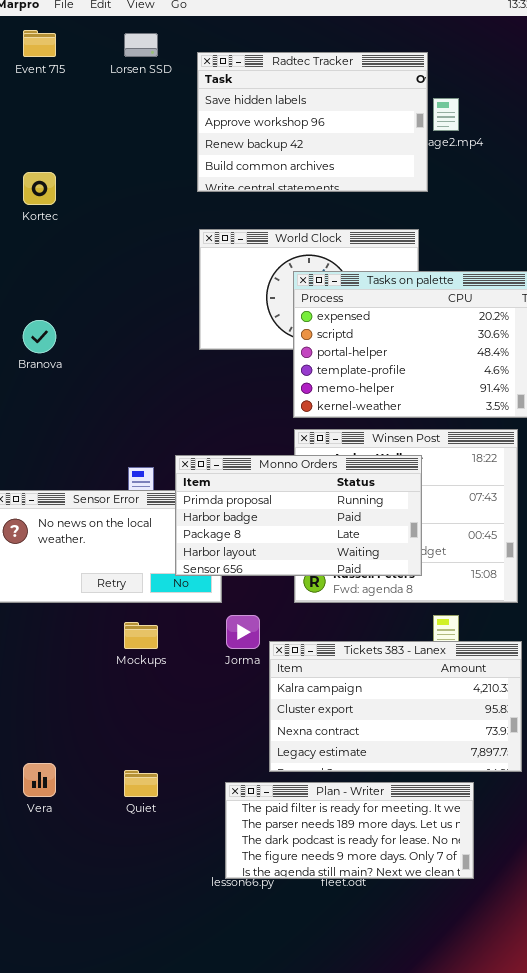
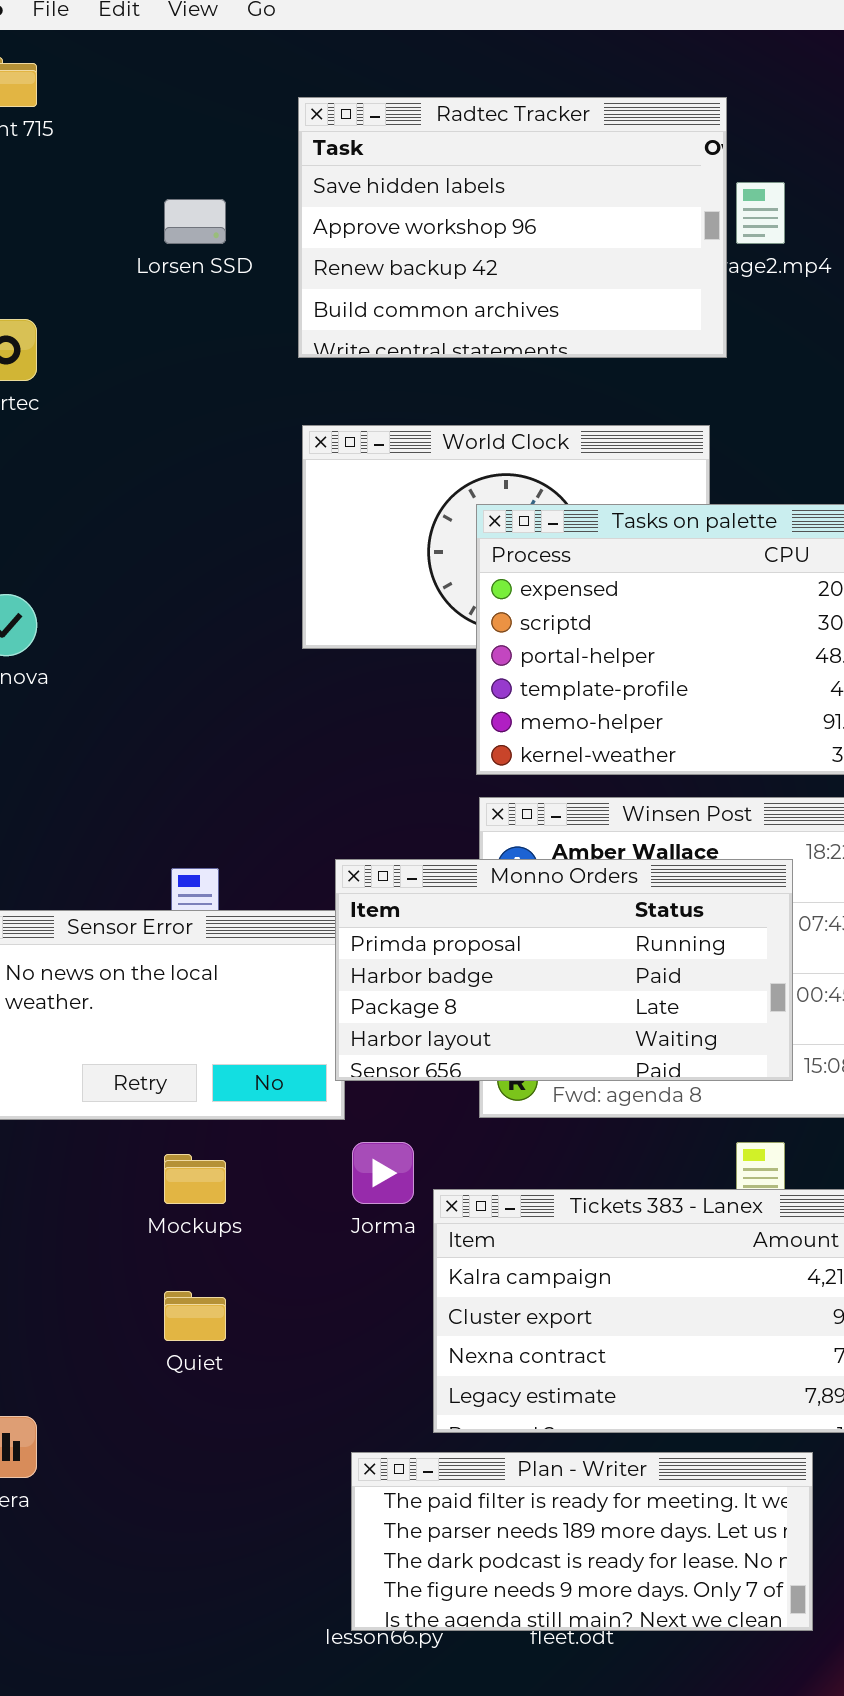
Lorsen SSD: [124,33,158,57] -> [164,199,226,244], moved
Monno Orders: [175,455,422,576] -> [335,859,793,1081], moved
Quiet: [124,770,158,797] -> [164,1291,226,1341], moved

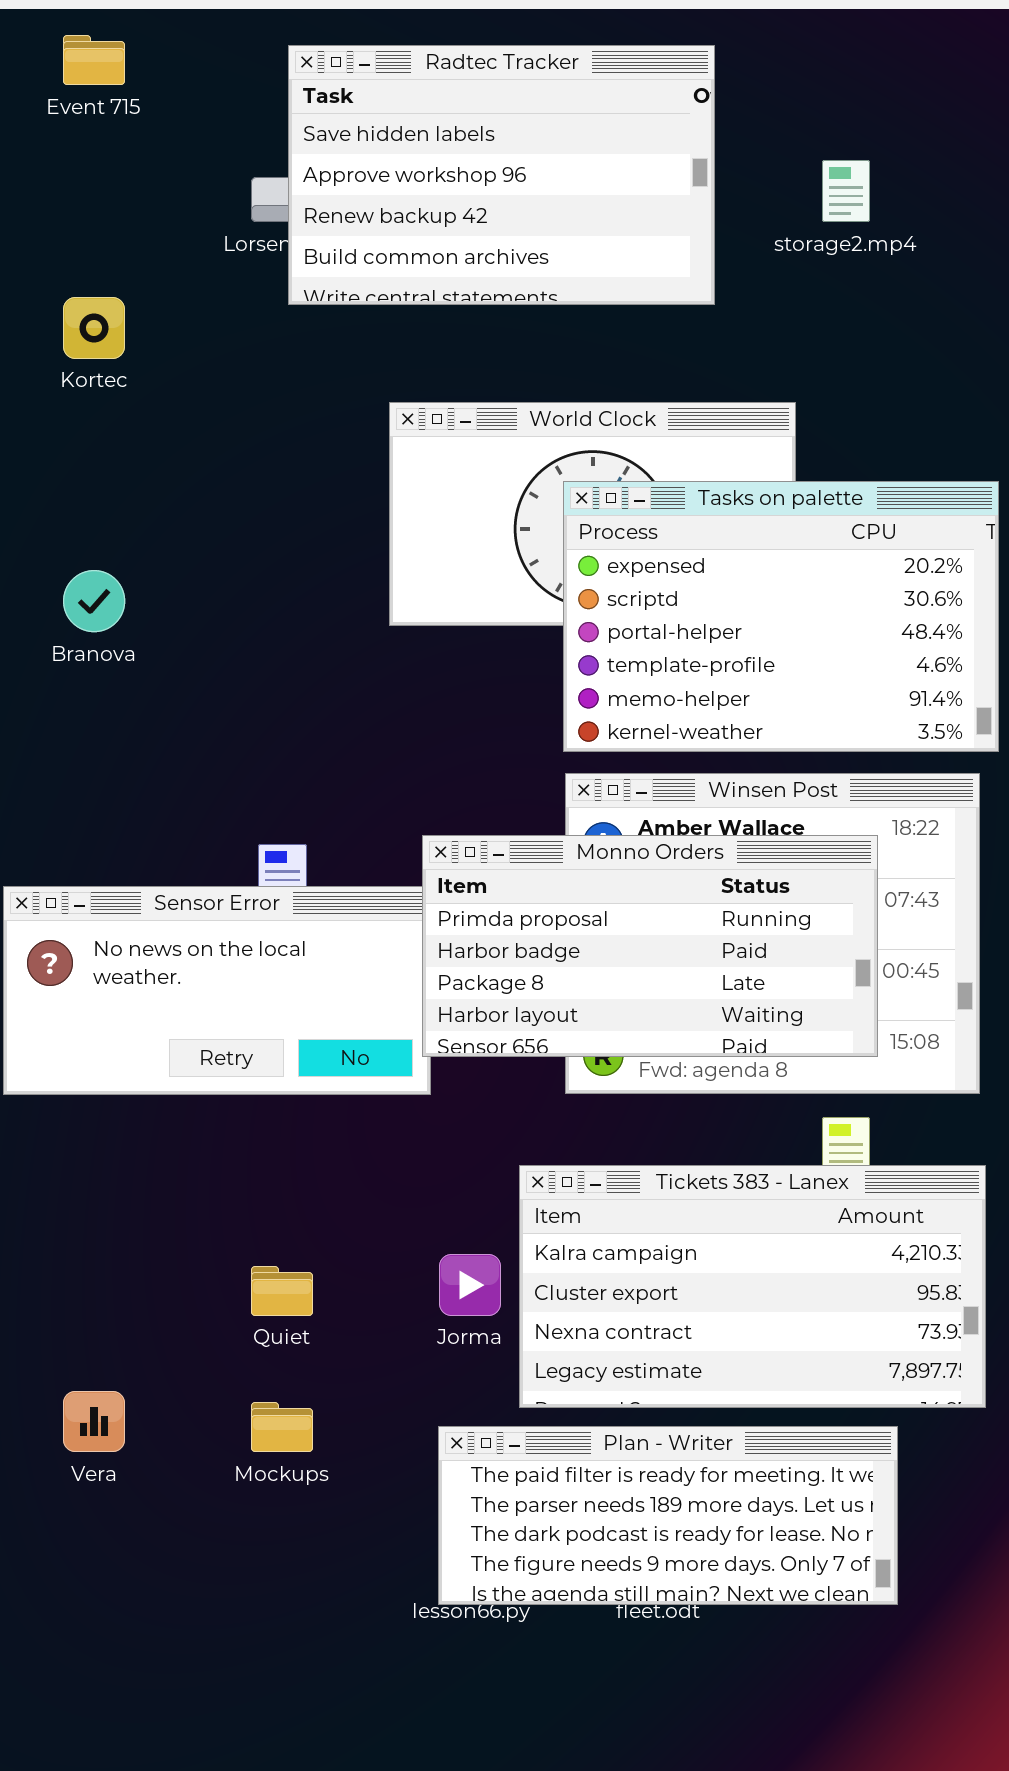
Radtec Tracker: [298,97,727,358] -> [288,45,715,305], moved
Jorma: [352,1142,414,1204] -> [439,1254,501,1316], moved
Mockups: [164,1154,226,1204] -> [251,1402,313,1452], moved

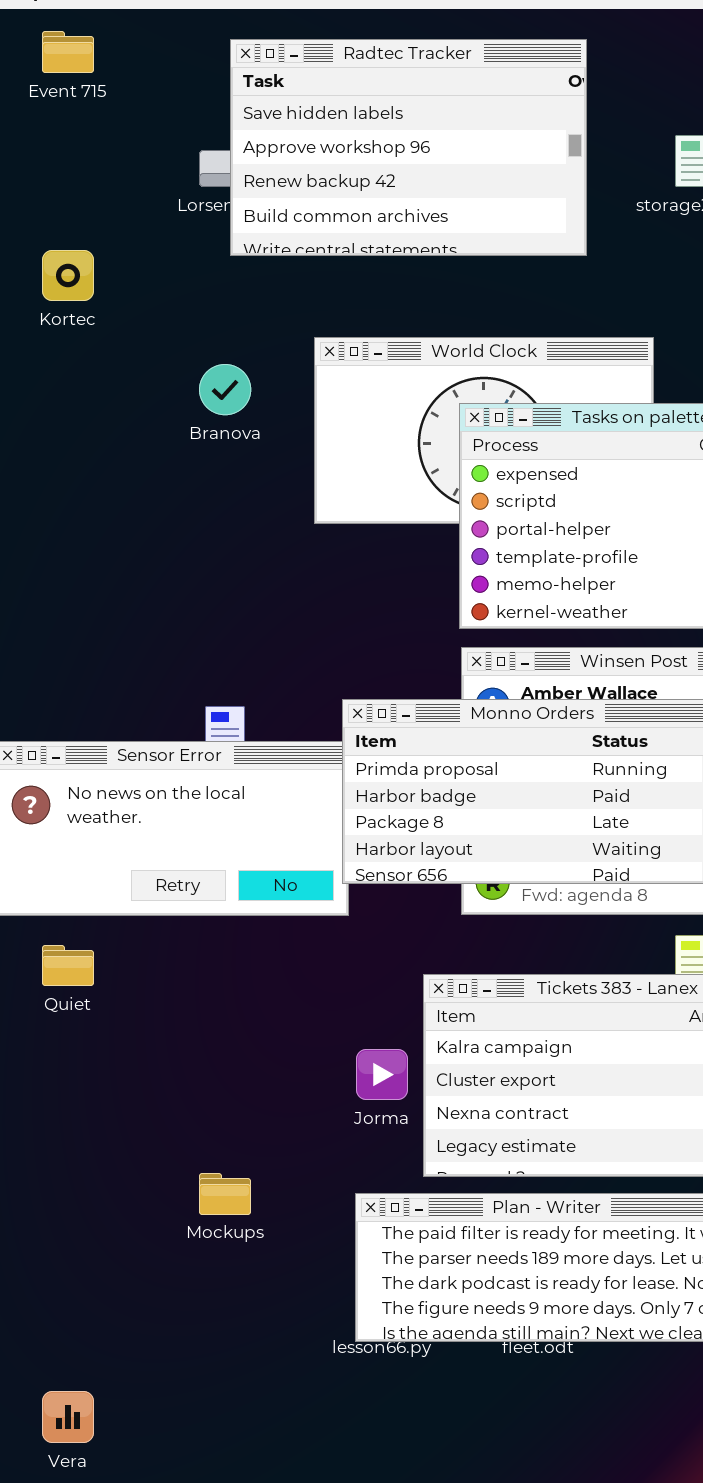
Branova: [63,570,125,632] -> [199,364,251,415], moved
Quiet: [251,1266,313,1316] -> [42,945,94,986], moved
Vera: [63,1391,125,1452] -> [42,1391,94,1443], moved

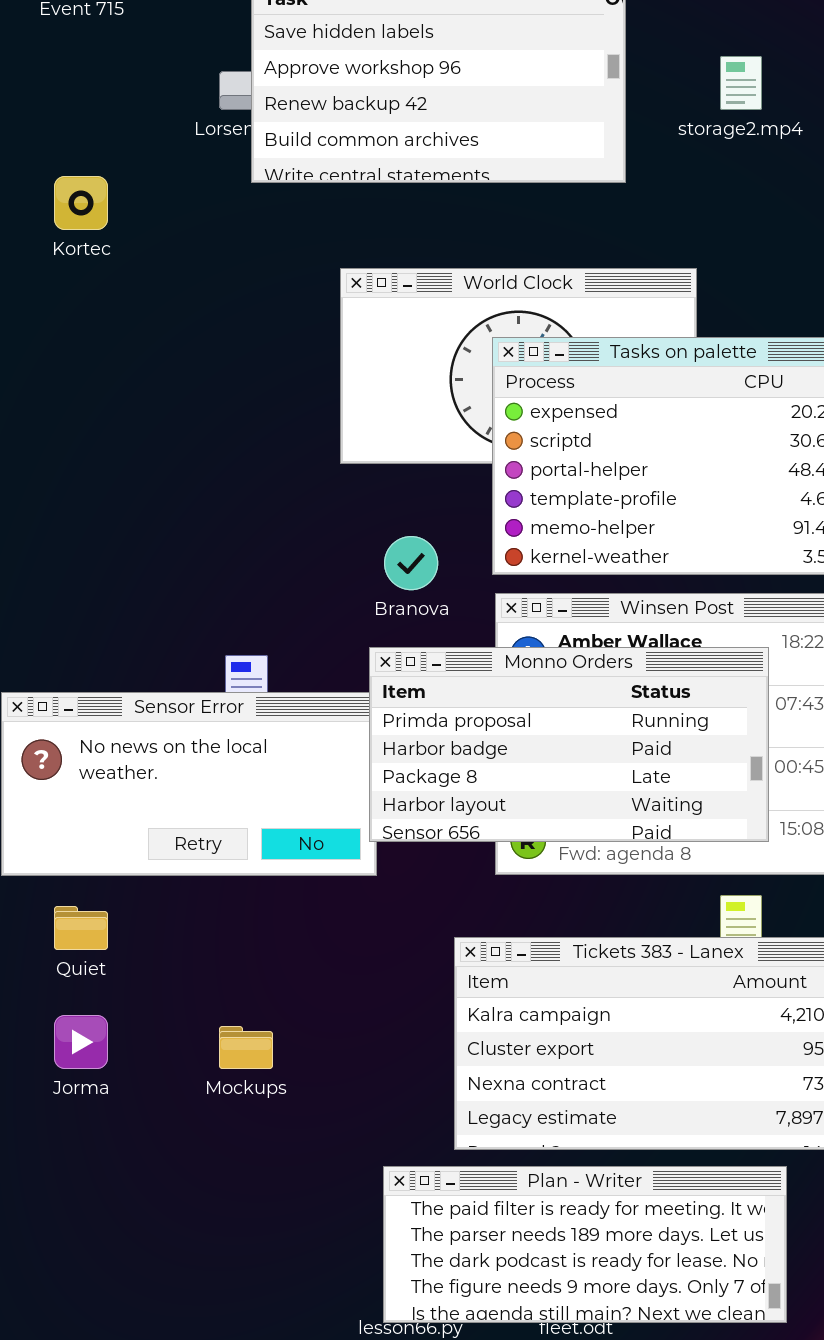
Branova: [199,364,251,415] -> [384,536,438,590], moved
Jorma: [356,1049,408,1100] -> [54,1015,108,1069], moved
Mockups: [199,1173,251,1215] -> [219,1026,273,1069], moved

